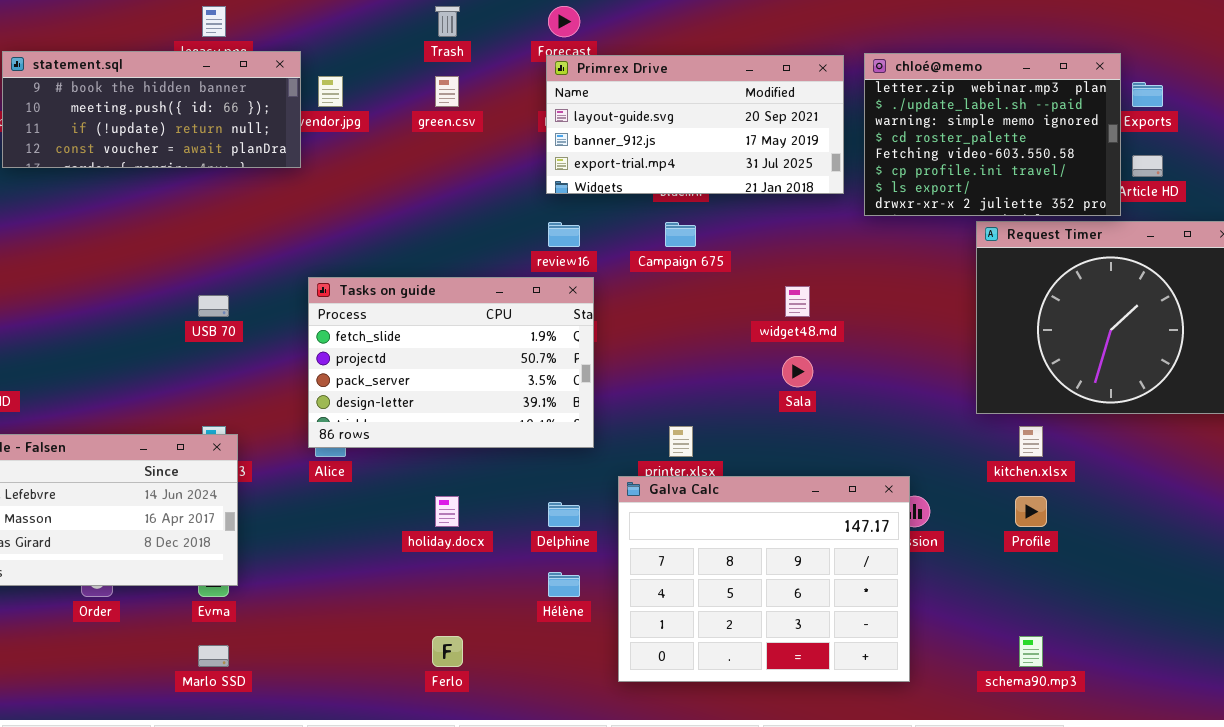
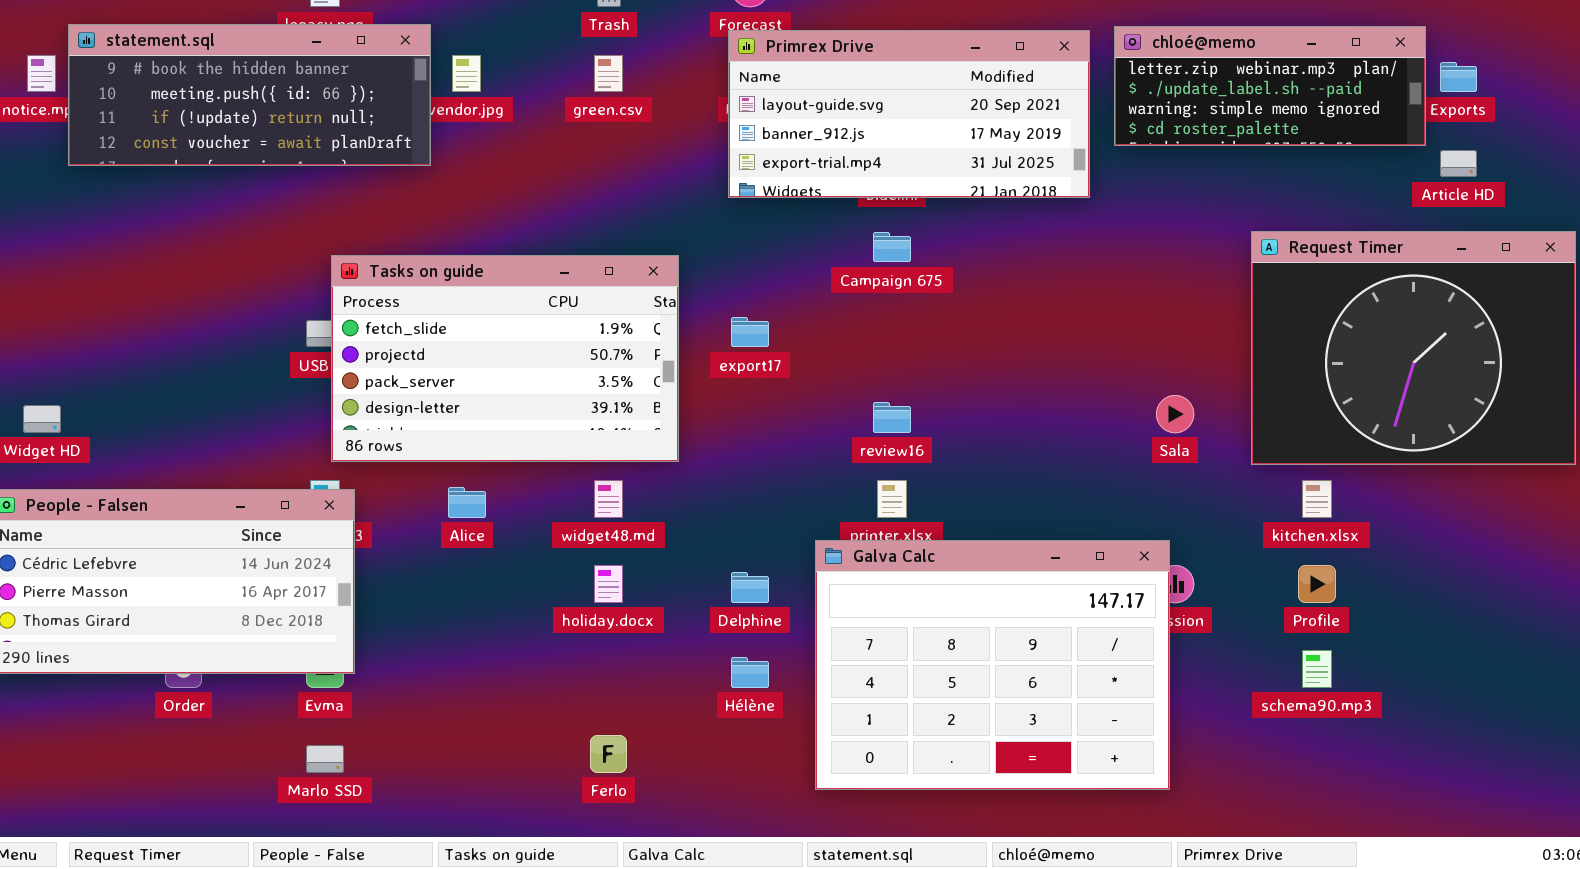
chloé@memo: [864,53,1121,216] -> [1114,26,1426,146], resized
review16: [548,222,580,247] -> [873,402,911,433], moved
Tasks on guide: [308,277,594,448] -> [331,255,679,462], moved
widget48.md: [785,286,810,317] -> [594,480,623,518], moved
Sala: [782,356,813,387] -> [1156,395,1194,433], moved
schema90.mp3: [1019,636,1043,667] -> [1302,650,1332,688], moved

